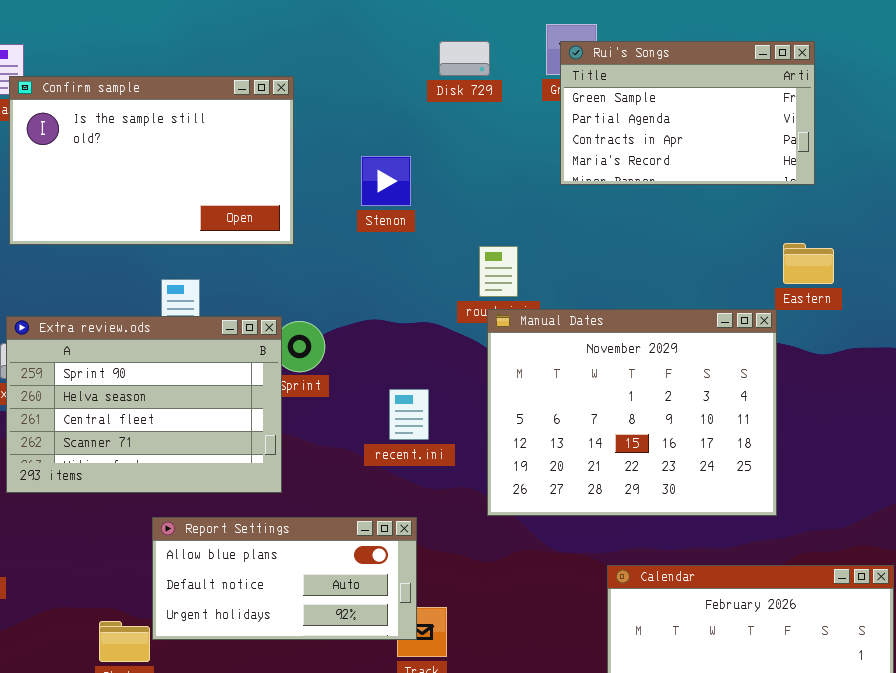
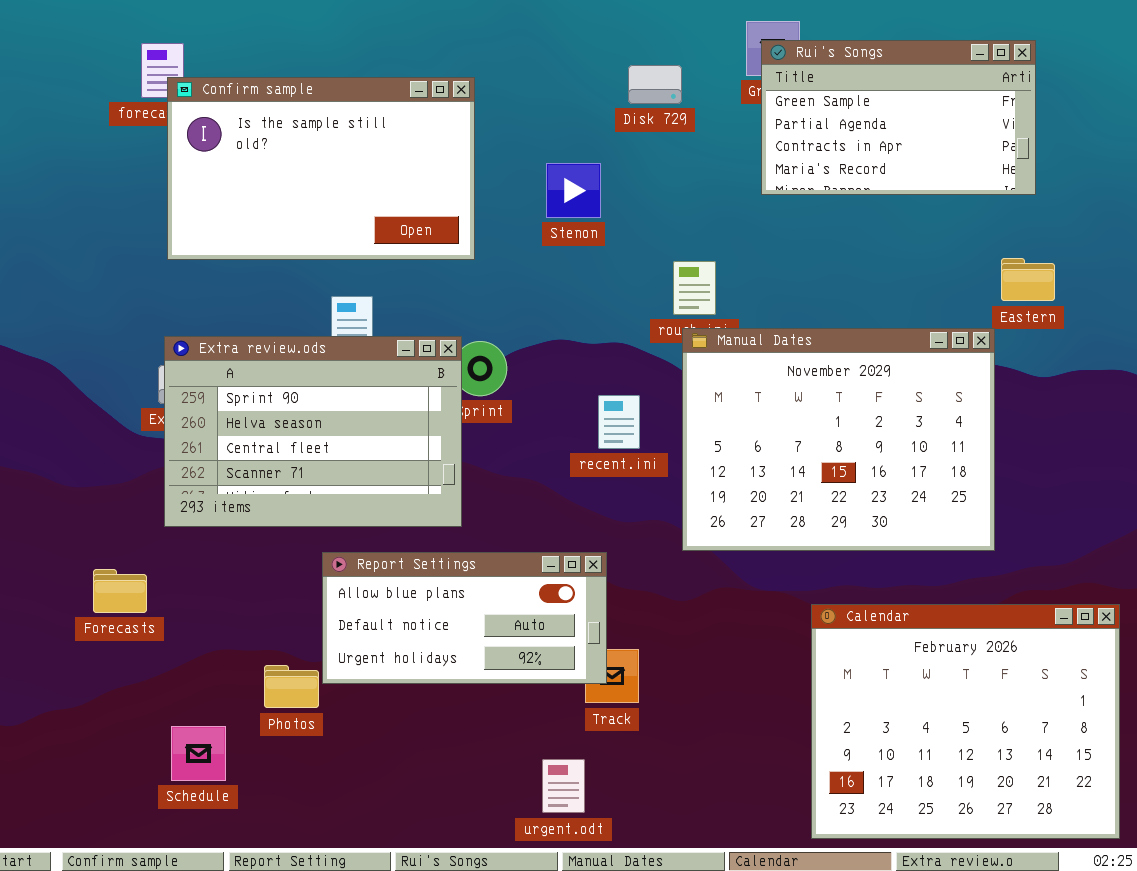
Disk 729: [439,41,490,76] -> [628,65,682,104], moved
recent.ini: [389,389,429,440] -> [598,395,640,449], moved

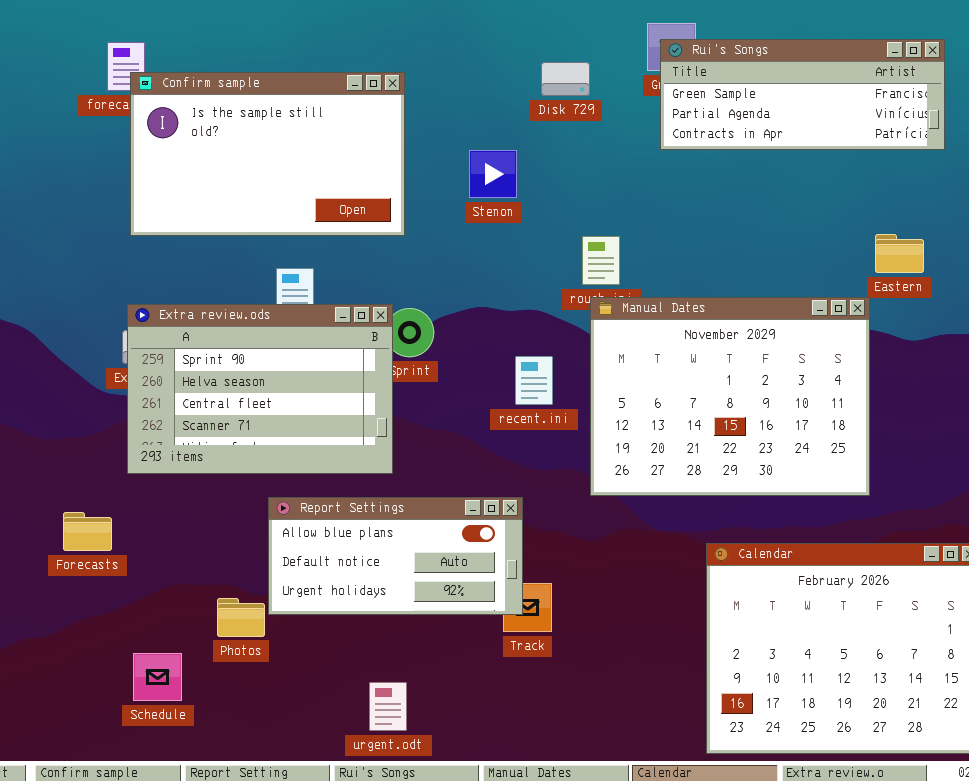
Rui's Songs: [761,40,1036,195] -> [660,39,945,150], resized
urgent.odt: [542,759,585,813] -> [369,682,407,731], moved

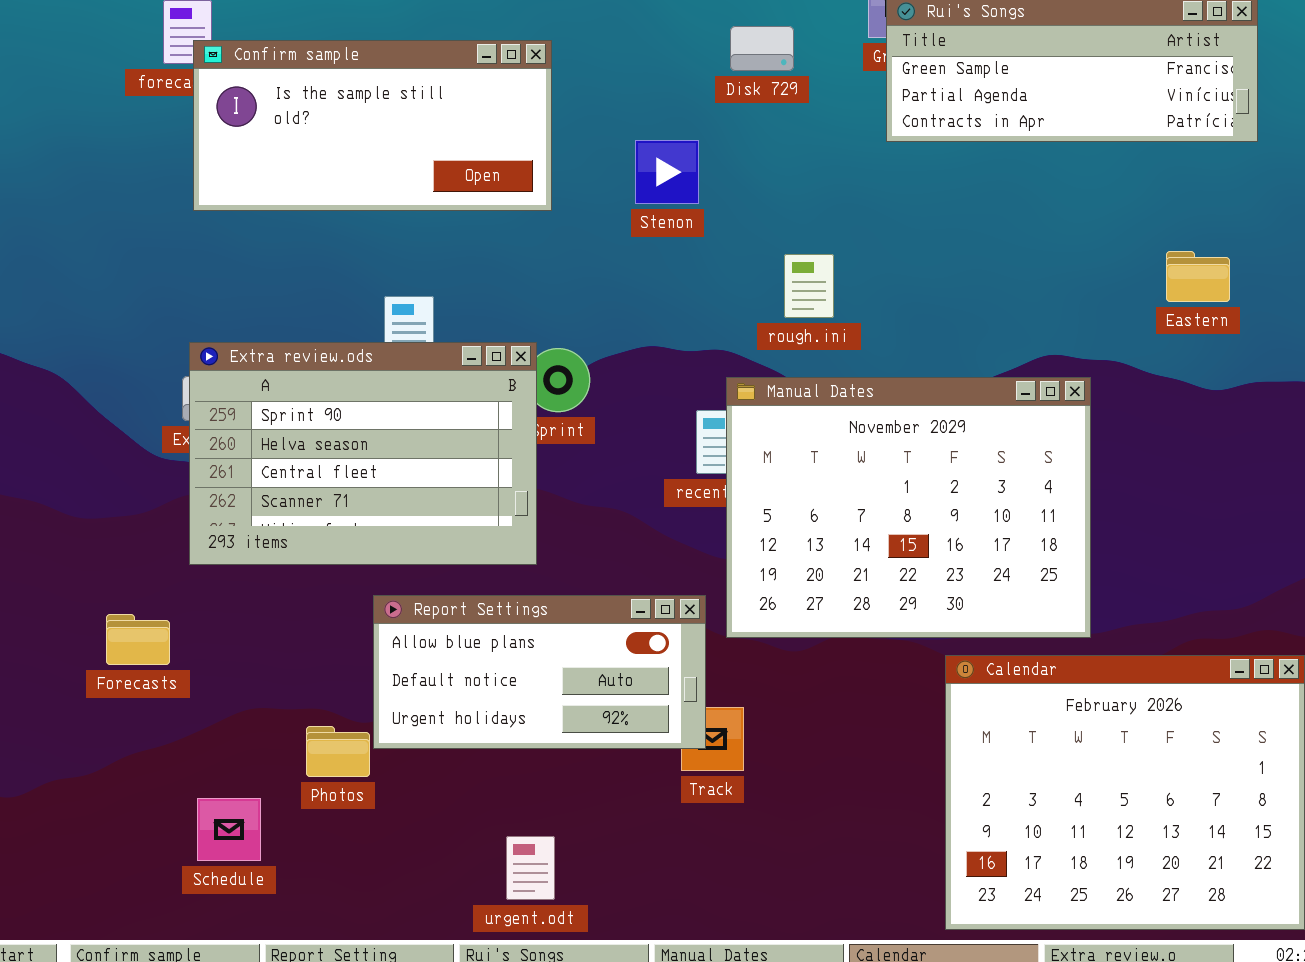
Confirm sample: [130,72,405,236] -> [193,40,552,211], resized
Manual Dates: [590,297,870,496] -> [726,377,1091,638], moved

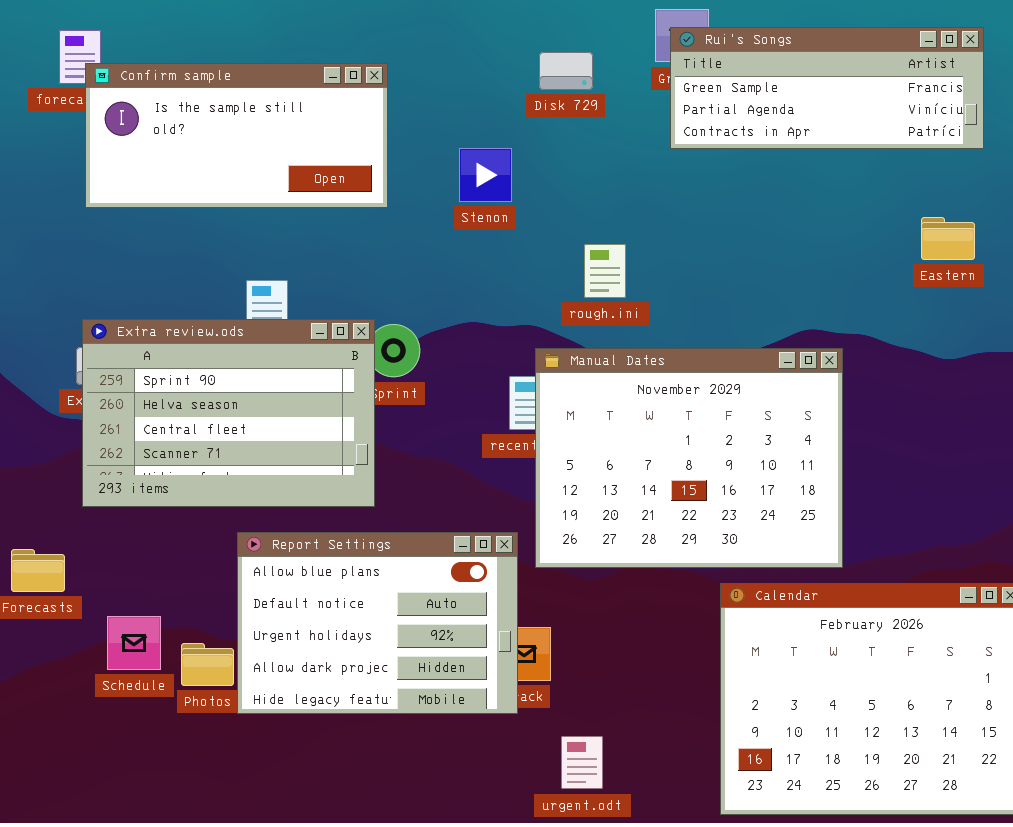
Eastern: [1166,251,1230,302] -> [921,217,975,260], moved
Report Settings: [373,595,706,749] -> [237,532,518,714], resized
Schedule: [197,798,261,861] -> [107,616,161,670], moved
urgent.odt: [506,836,555,900] -> [561,736,603,789], moved

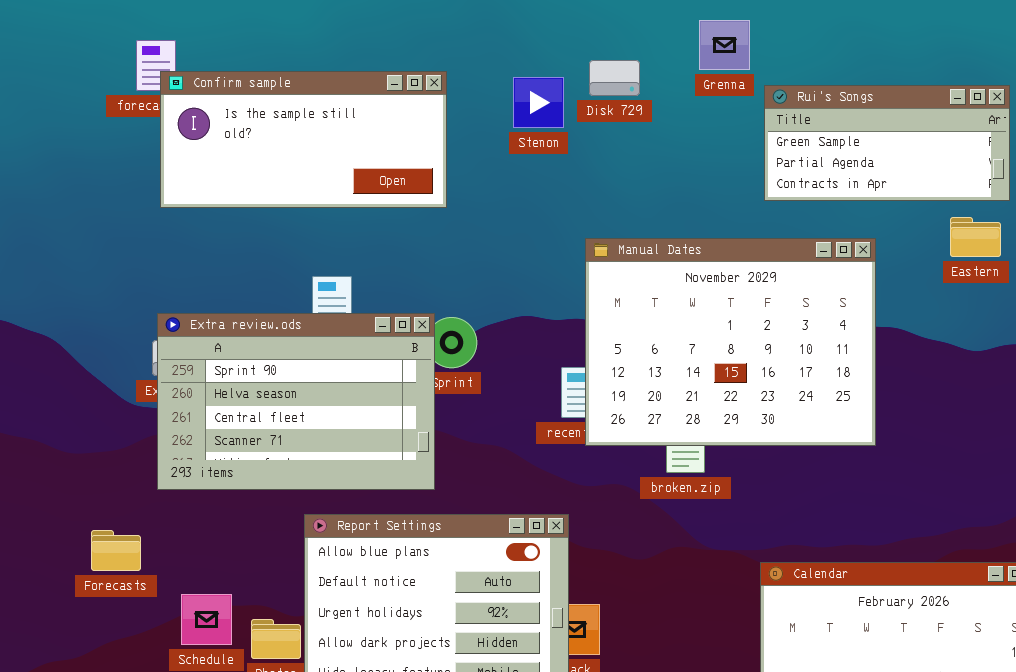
Rui's Songs: [670,27,984,149] -> [764,85,1010,201], moved, resized
Stenon: [459,148,512,202] -> [513,77,564,128], moved
Manual Dates: [535,348,843,568] -> [585,238,876,446], moved

